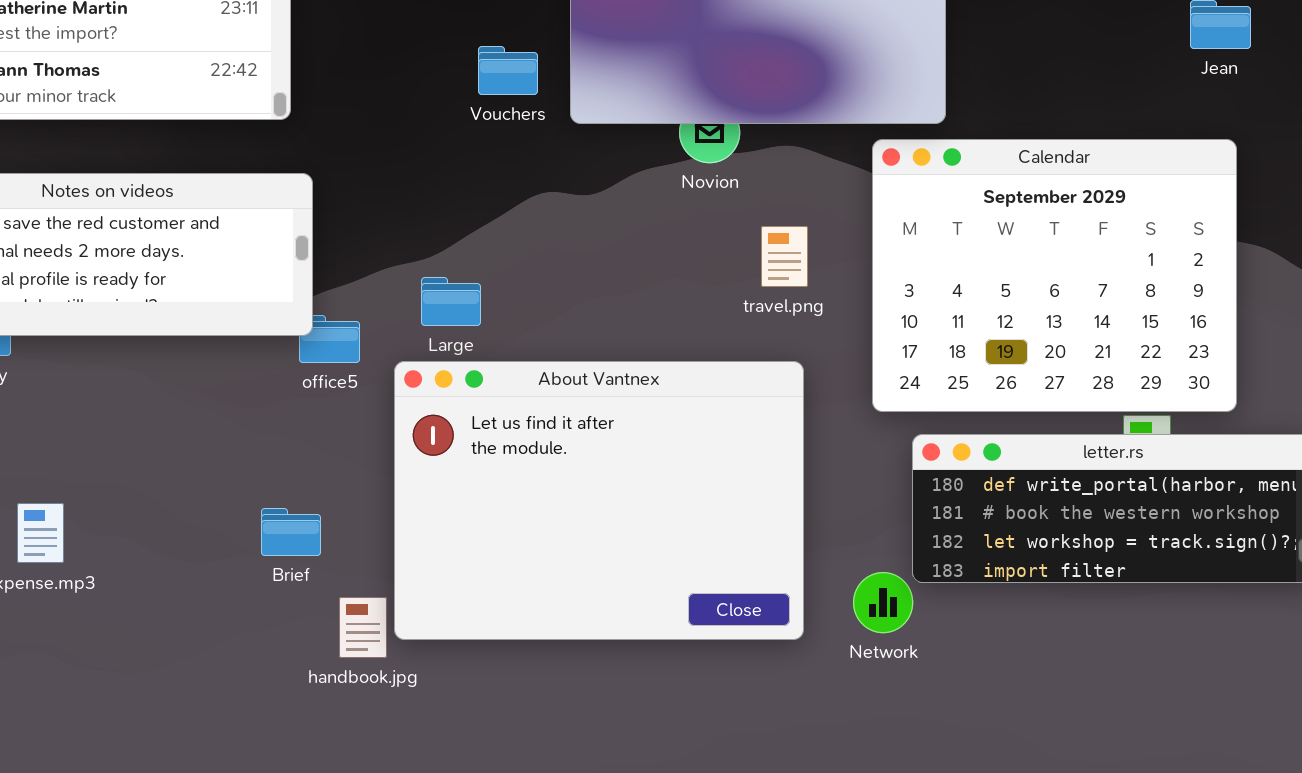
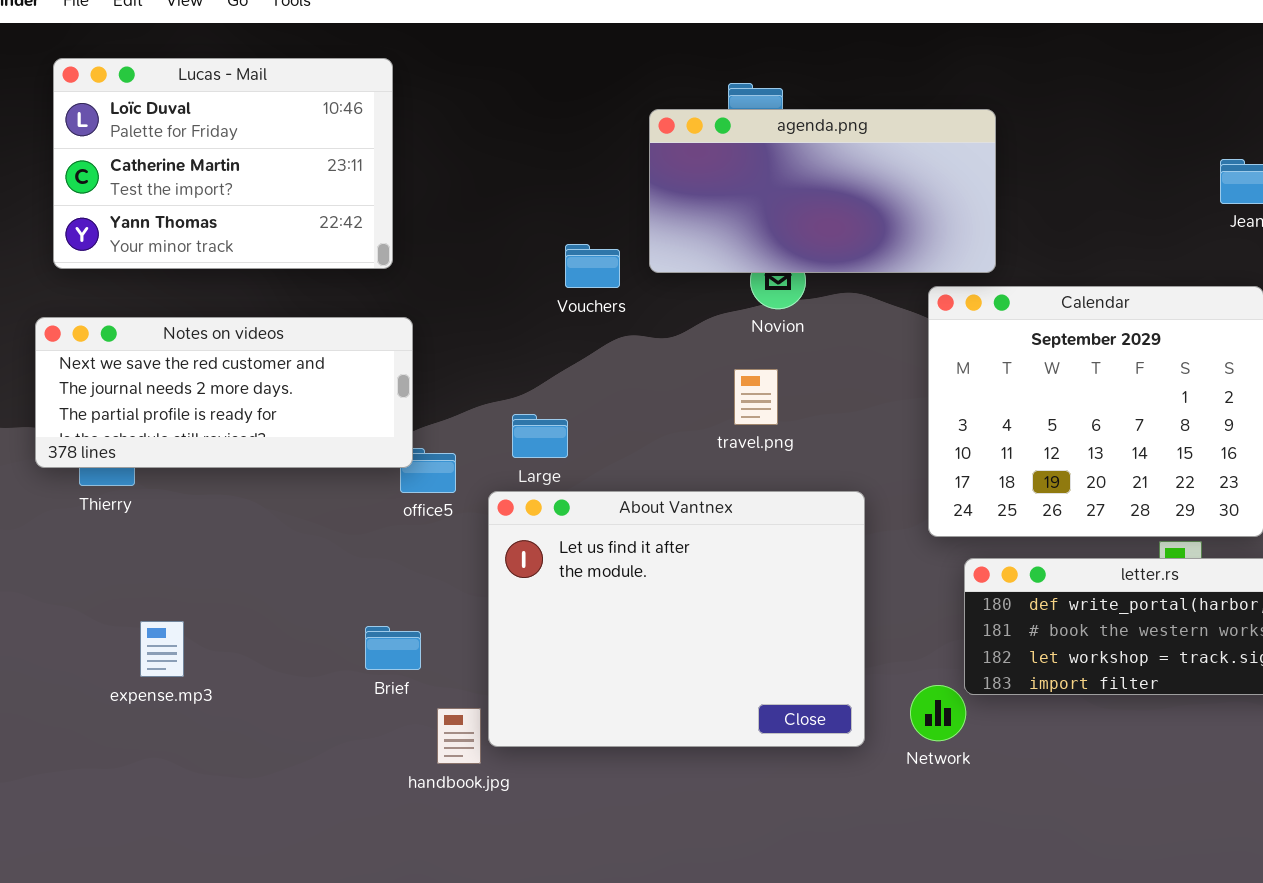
Vouchers: [478,46,538,95] -> [565,244,620,288], moved
travel.png: [761,226,808,287] -> [734,369,778,425], moved

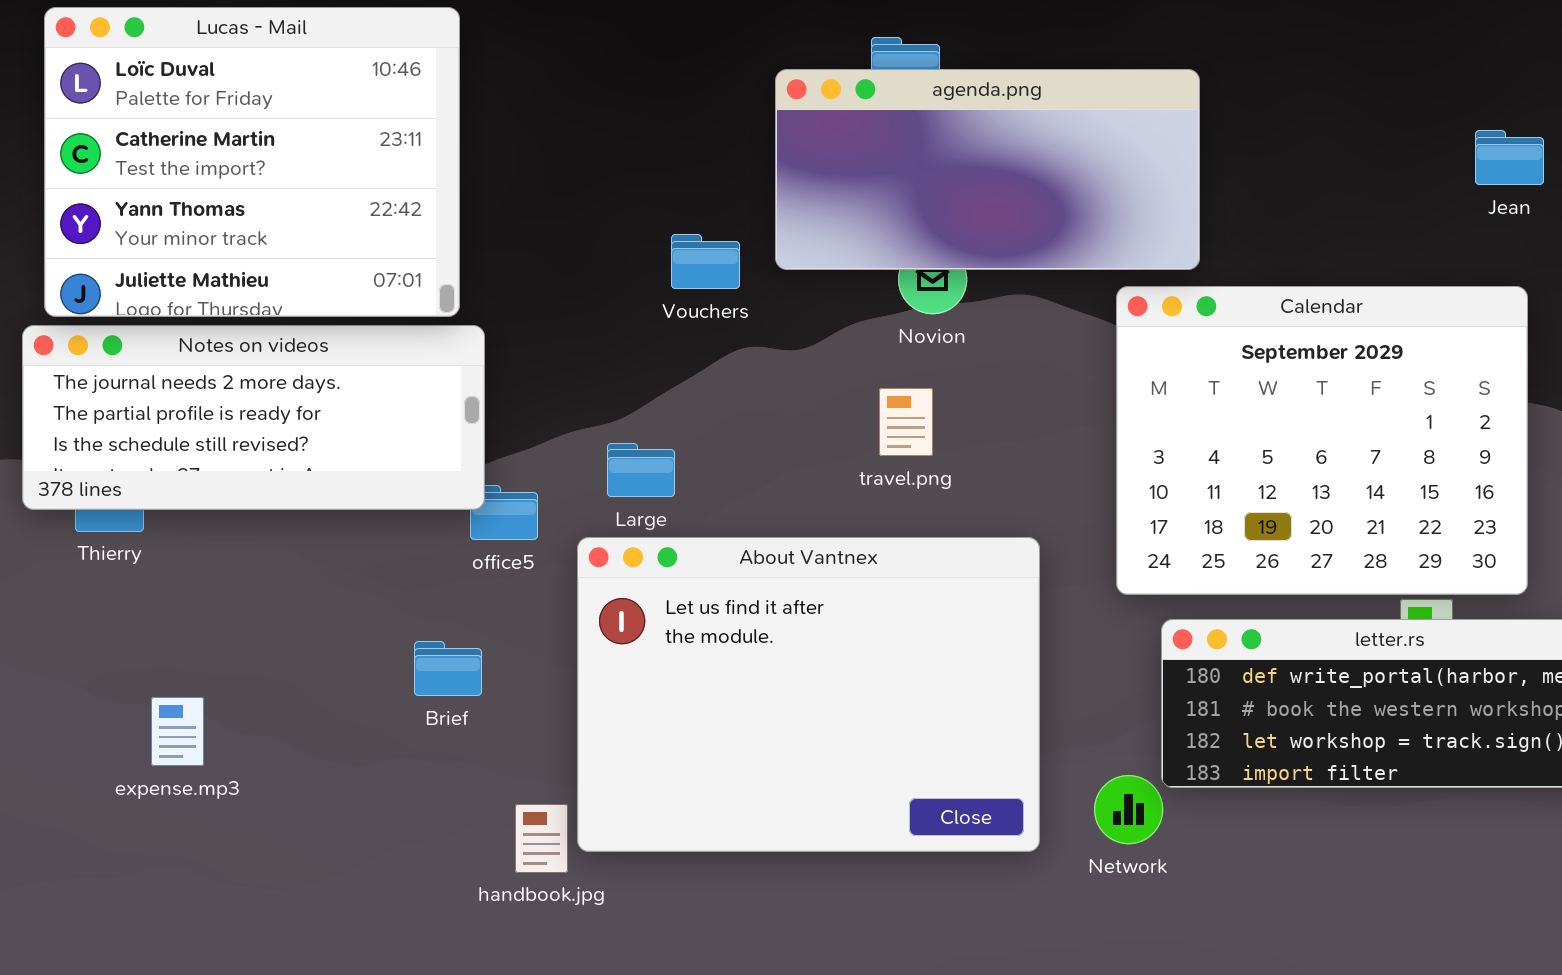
Lucas - Mail: [53,58,393,269] -> [44,7,460,317], resized
Notes on videos: [35,317,413,468] -> [22,325,485,510], scrolled down 1 row
Brief: [365,626,421,670] -> [414,641,482,696], moved

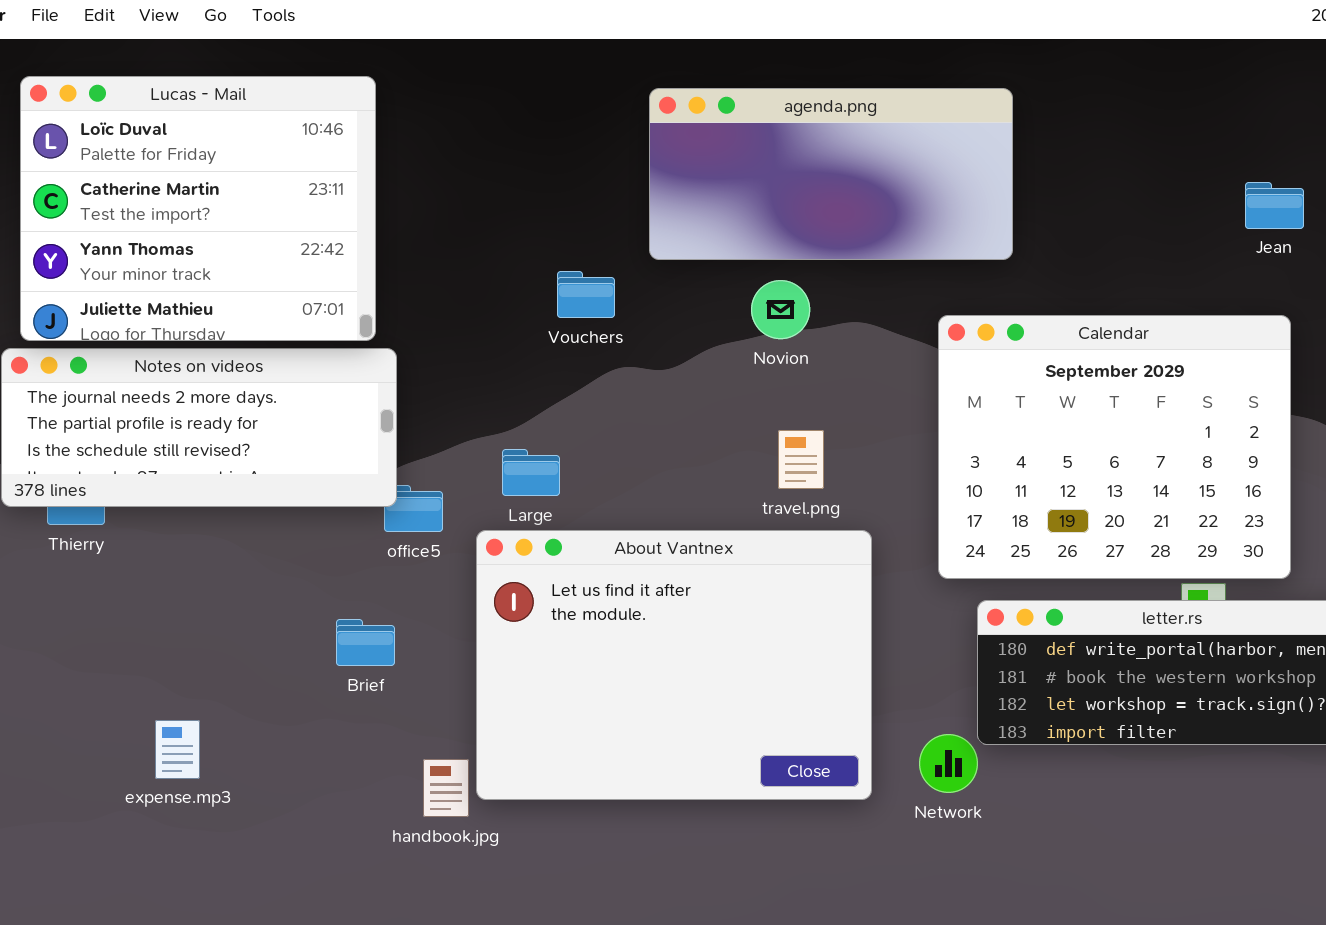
agenda.png: [775,69,1200,270] -> [649,88,1013,260], moved
travel.png: [879,388,933,456] -> [778,430,824,489], moved
expense.mp3: [151,697,204,766] -> [155,720,200,779], moved

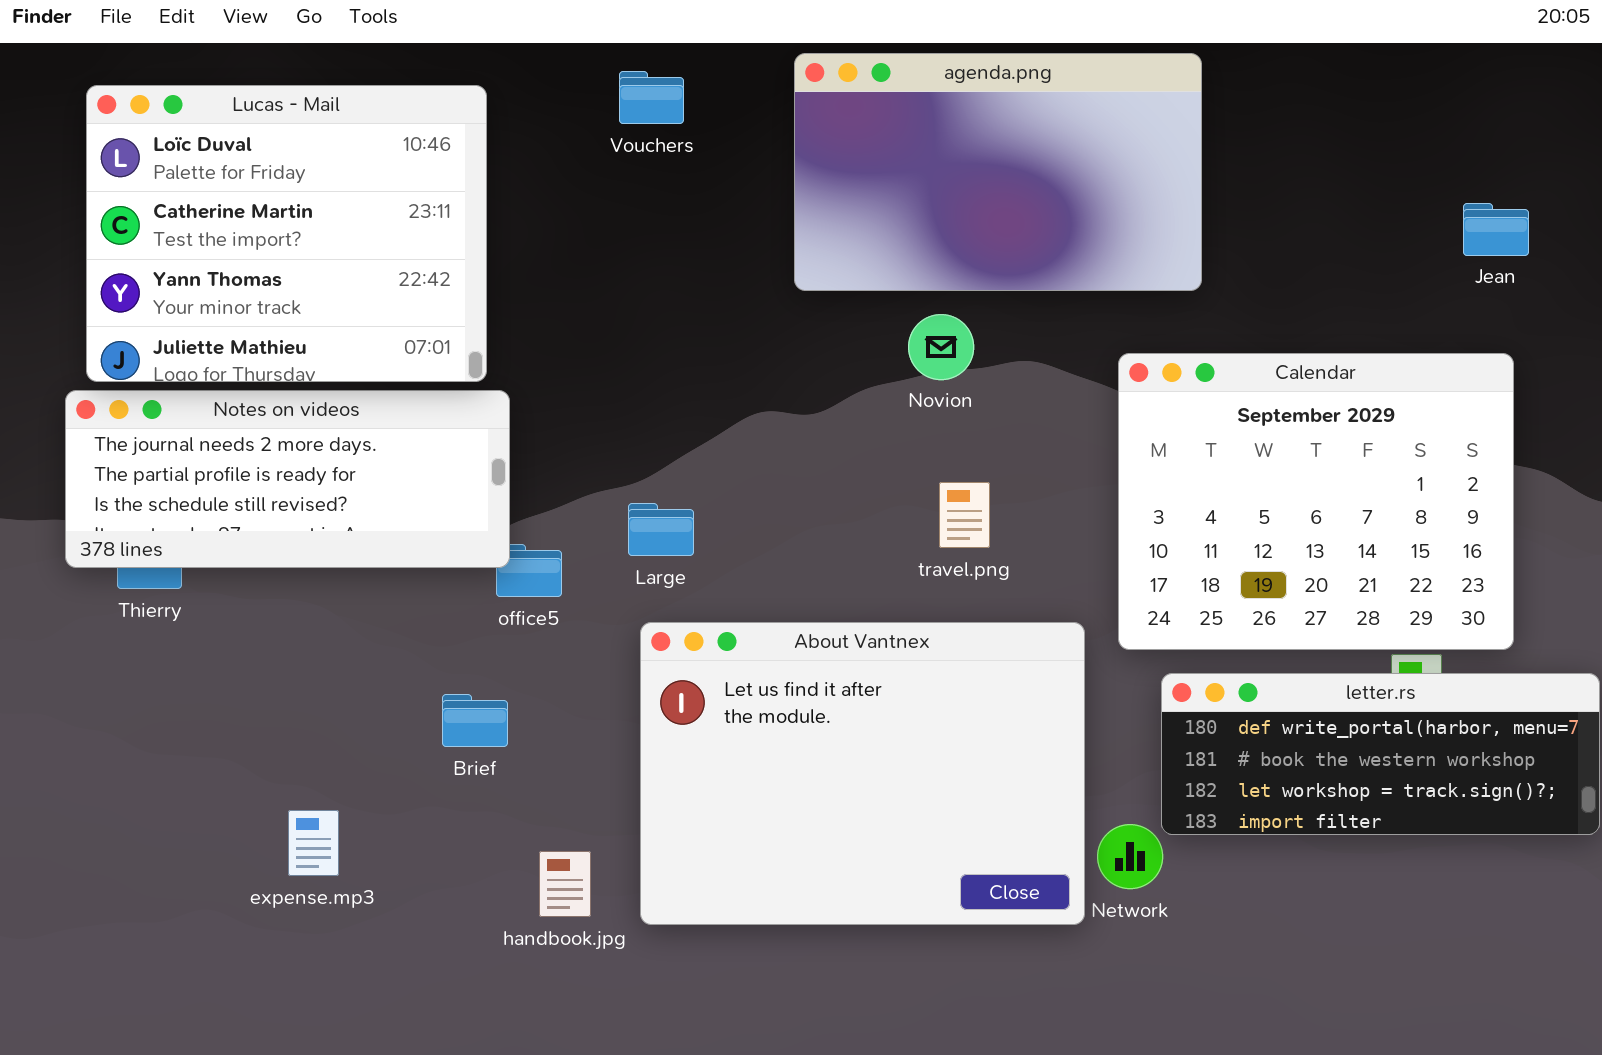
agenda.png: [649,88,1013,260] -> [794,53,1202,291], resized
Vouchers: [557,271,615,318] -> [619,71,684,124], moved
About Vantnex: [476,530,872,800] -> [640,622,1085,925], moved
expense.mp3: [155,720,200,779] -> [288,810,339,876], moved

